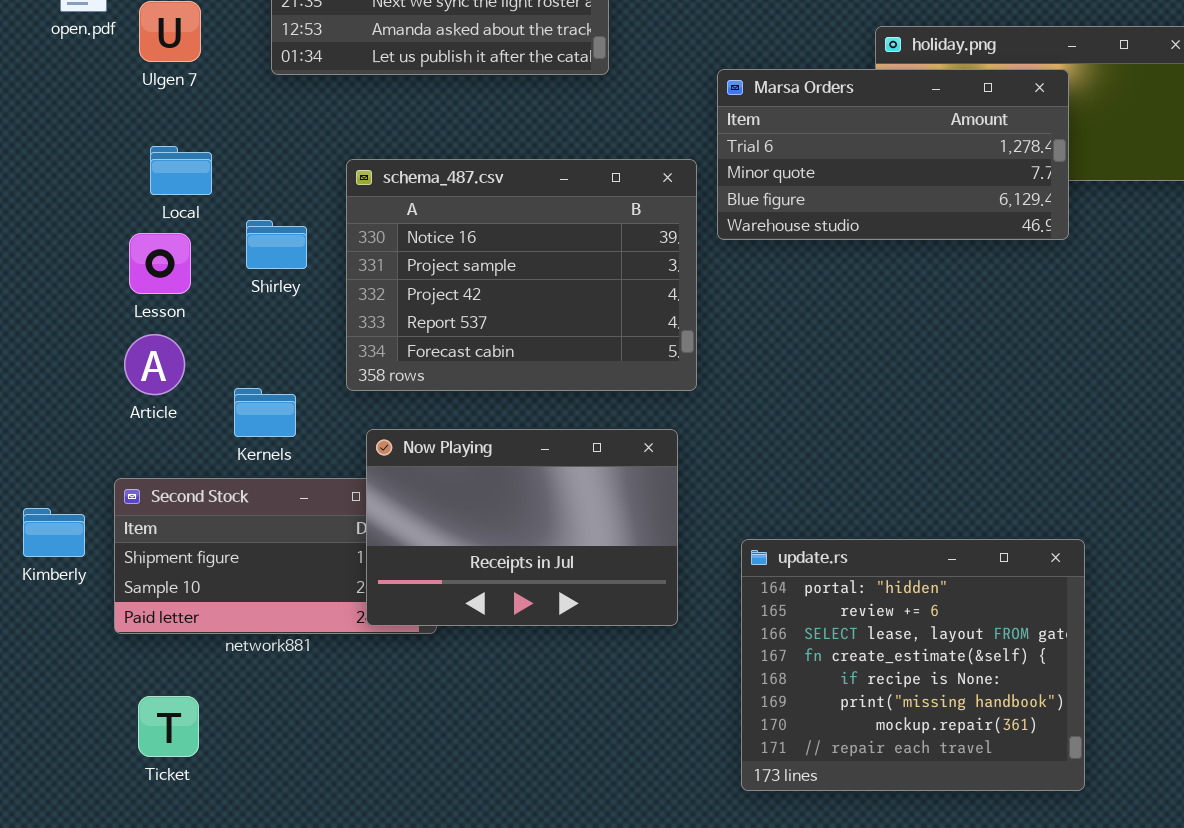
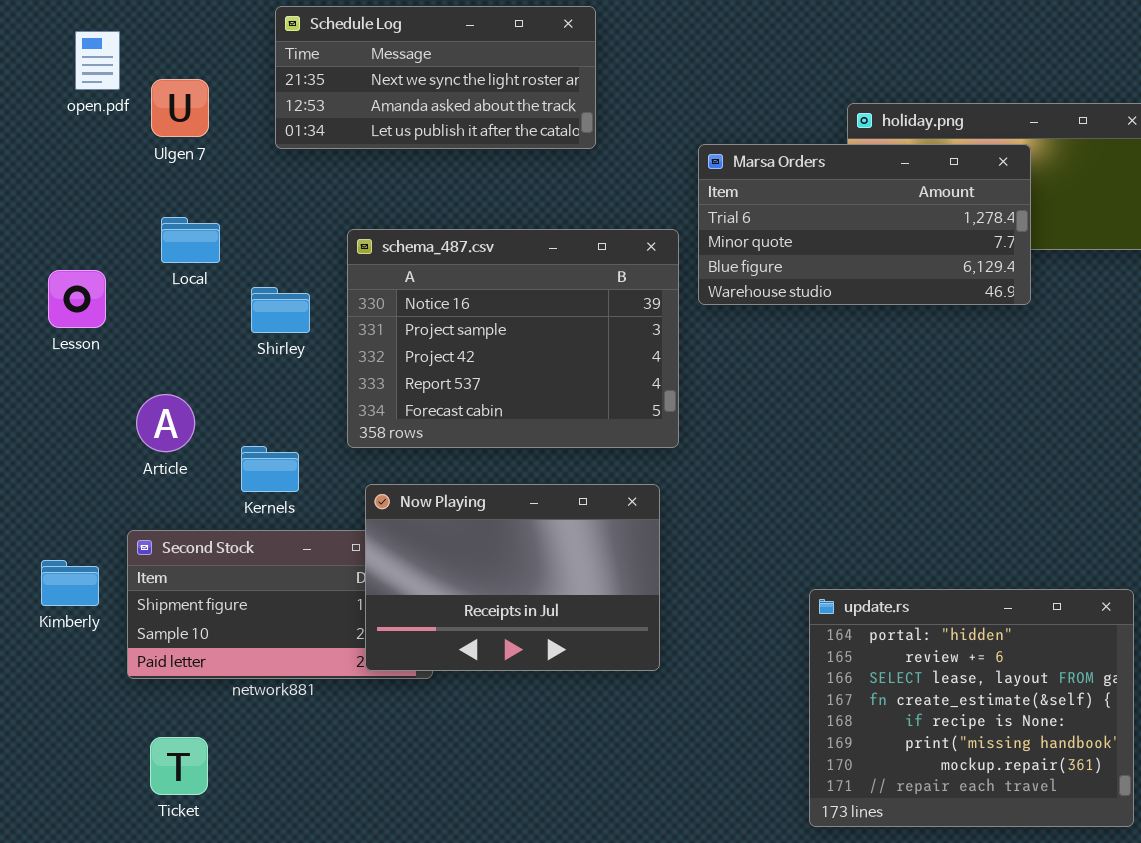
Lesson: [129,233,191,294] -> [48,270,106,328], moved
update.rs: [741,539,1085,791] -> [809,589,1134,827], moved

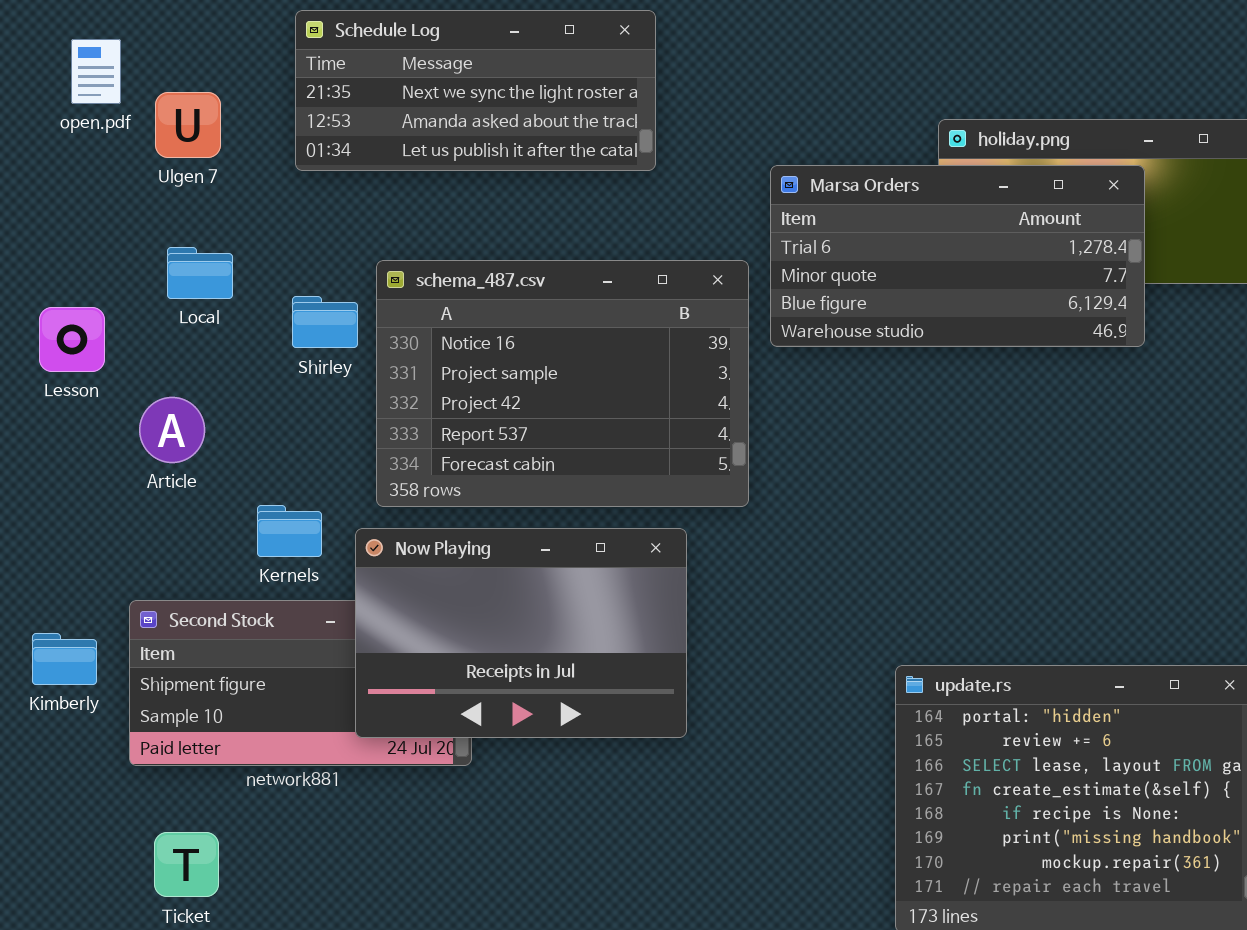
Shirley: [251,287,310,333] -> [292,296,358,348], moved
Article: [136,394,195,452] -> [139,397,205,463], moved
Now Playing: [365,484,660,671] -> [355,528,687,738], moved

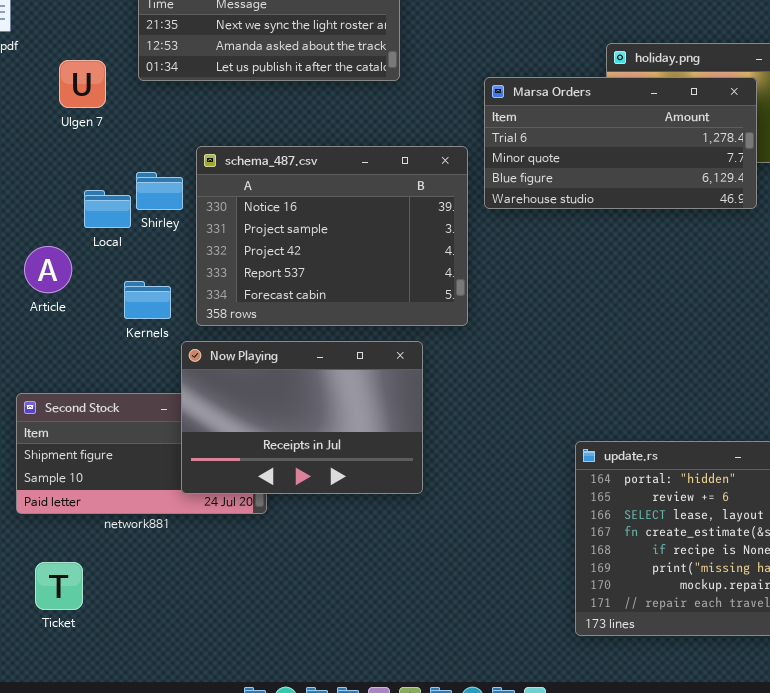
Ulgen 7: [155,92,221,158] -> [59,60,106,108], moved
Local: [167,247,233,299] -> [84,190,131,228], moved
Kernels: [257,505,322,557] -> [124,281,171,319], moved

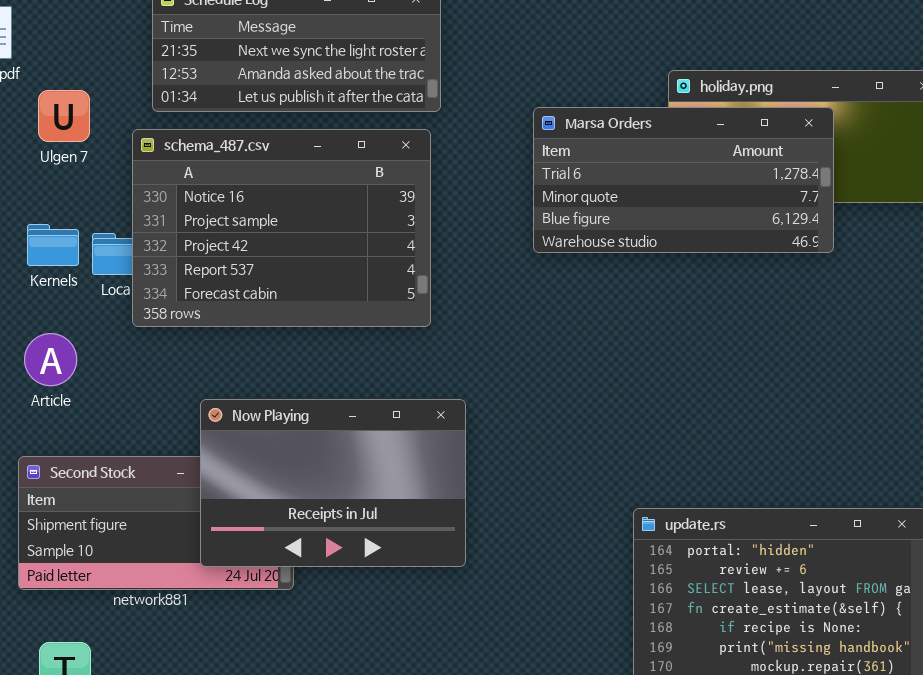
Ulgen 7: [59,60,106,108] -> [38,90,90,142], moved
schema_487.csv: [196,146,468,326] -> [132,129,431,327], moved
Article: [24,246,72,293] -> [24,333,77,386], moved
Kernels: [124,281,171,319] -> [27,224,79,266], moved

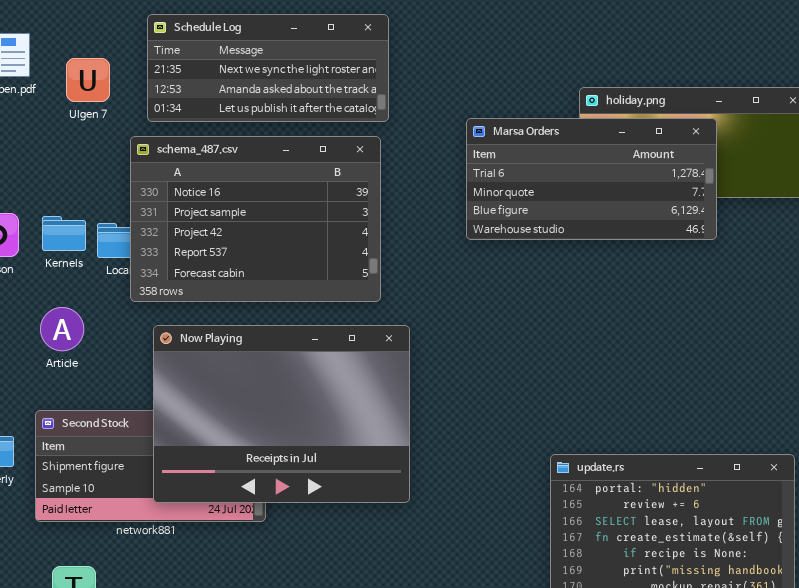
Ulgen 7: [38,90,90,142] -> [66,58,110,102], moved
Now Playing: [200,399,466,567] -> [153,325,410,503], resized

